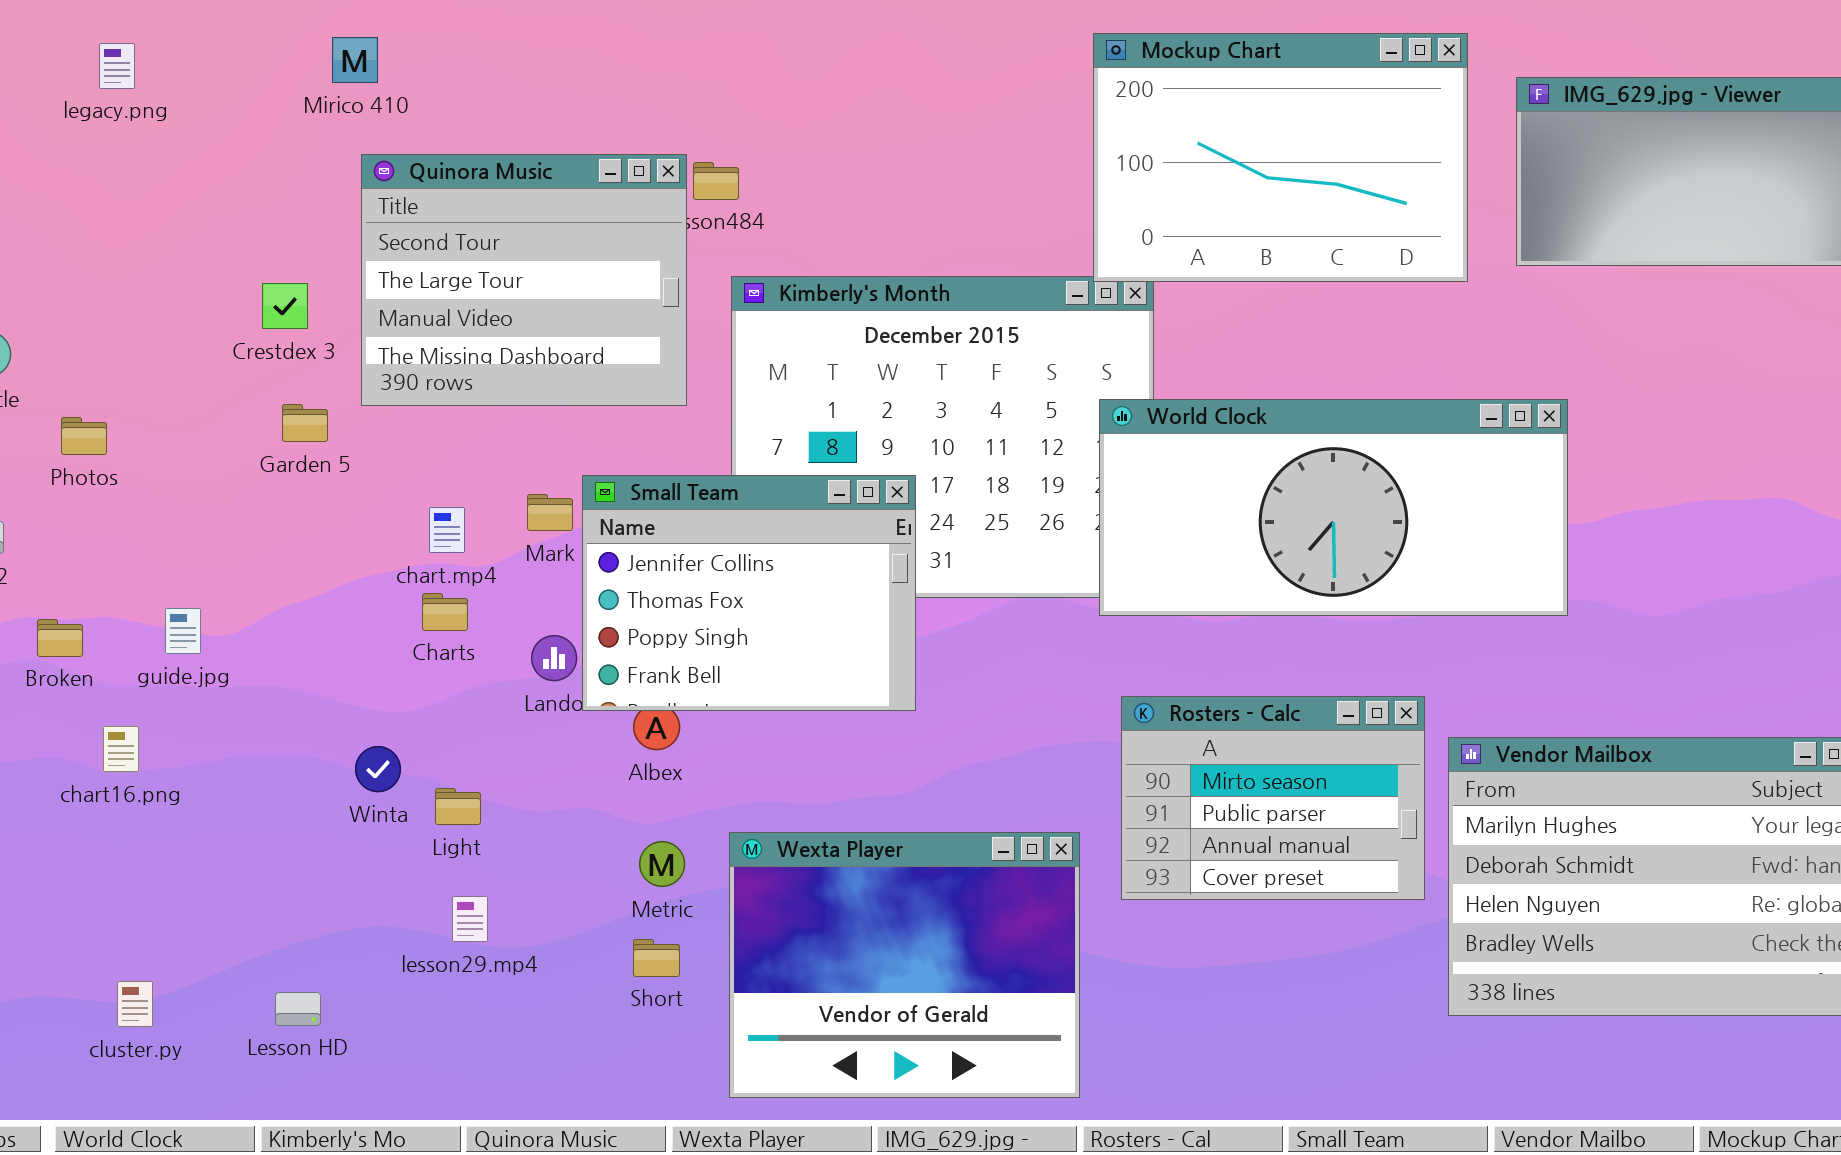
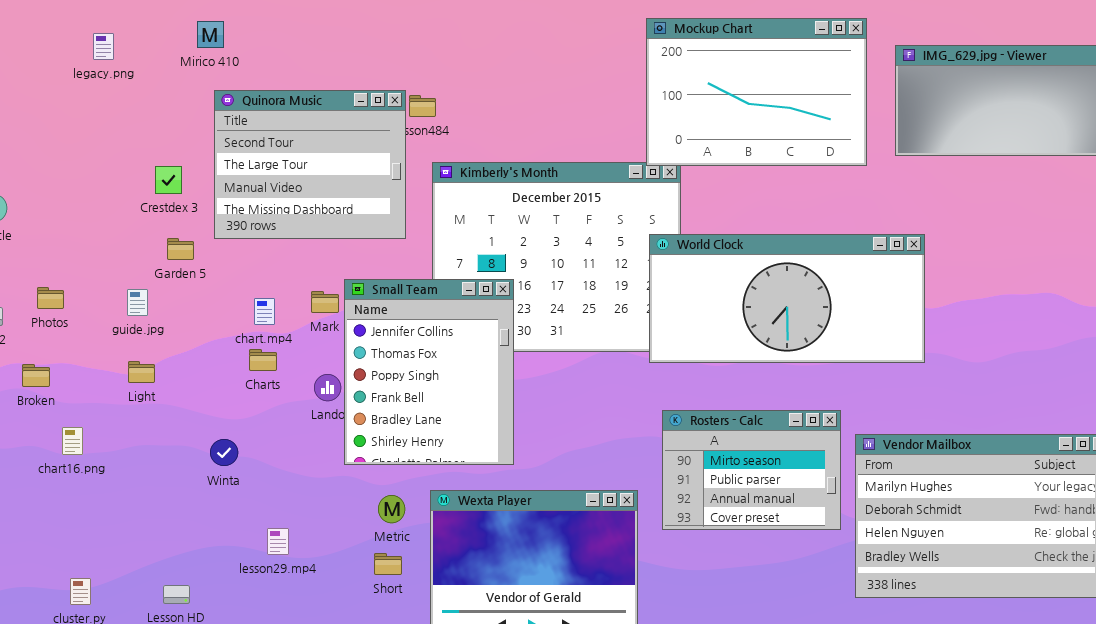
legacy.png: [99,43,135,89] -> [93,33,114,60], moved
Photos: [61,417,107,455] -> [37,287,64,309], moved
Small Team: [582,475,916,711] -> [344,279,514,465], resized
guide.jpg: [165,608,201,654] -> [127,289,148,316], moved
Light: [435,788,481,825] -> [128,361,155,383], moved

